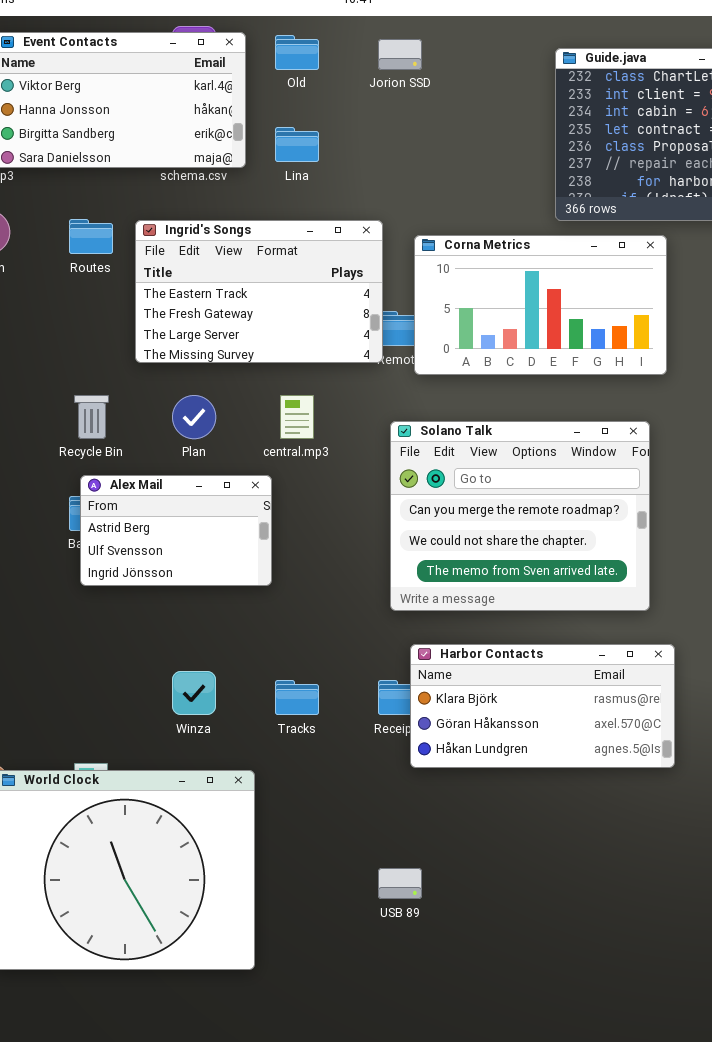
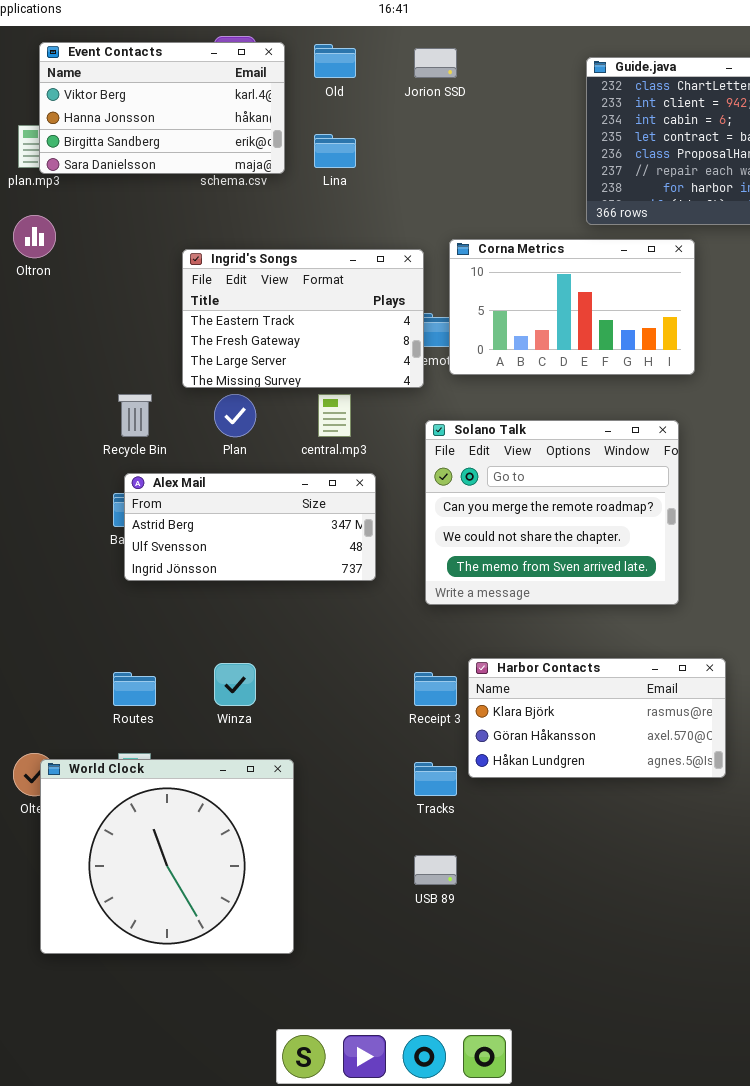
Routes: [69,219,113,254] -> [113,672,156,706], moved
Ingrid's Songs: [135,220,383,363] -> [182,249,424,388], moved
Alex Mail: [80,475,272,586] -> [124,473,376,581], resized
Harbor Contacts: [410,644,675,768] -> [468,658,726,778], moved
Tracks: [275,680,319,715] -> [414,762,457,796], moved

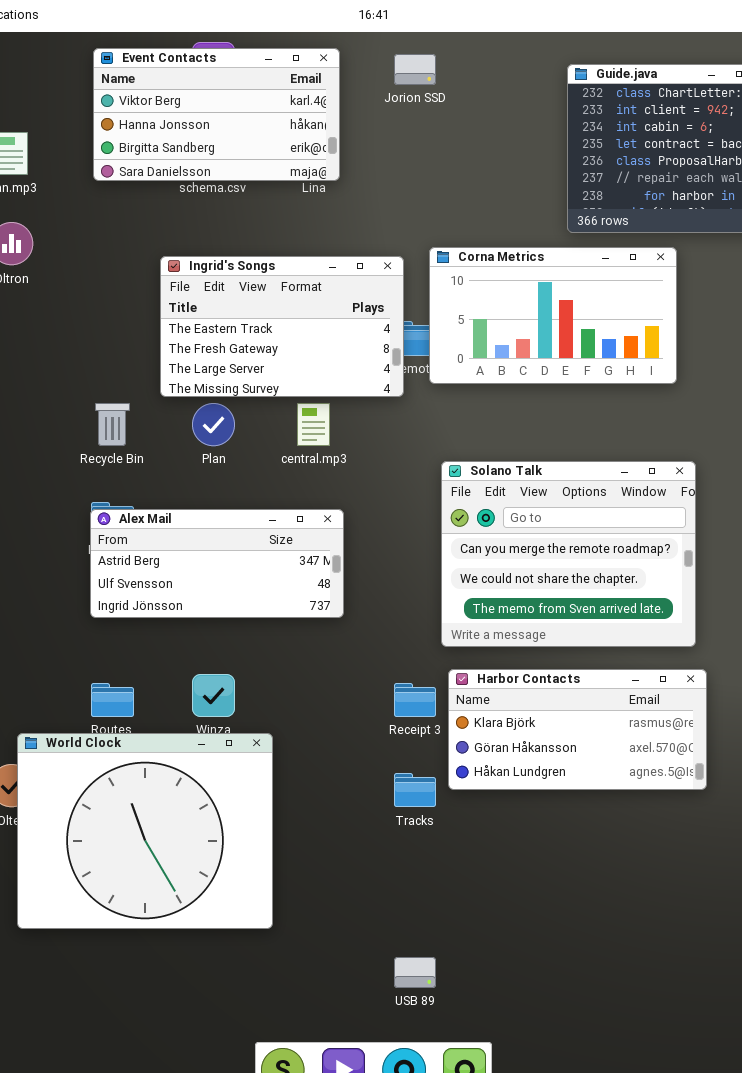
Event Contacts: [39,42,285,174] -> [93,48,340,181], moved
Solano Talk: [425,420,679,605] -> [441,461,696,647], moved
Alex Mail: [124,473,376,581] -> [90,509,344,618], moved
World Clock: [40,759,294,954] -> [17,733,273,929], moved
USB 89: [414,855,457,885] -> [394,957,436,988], moved

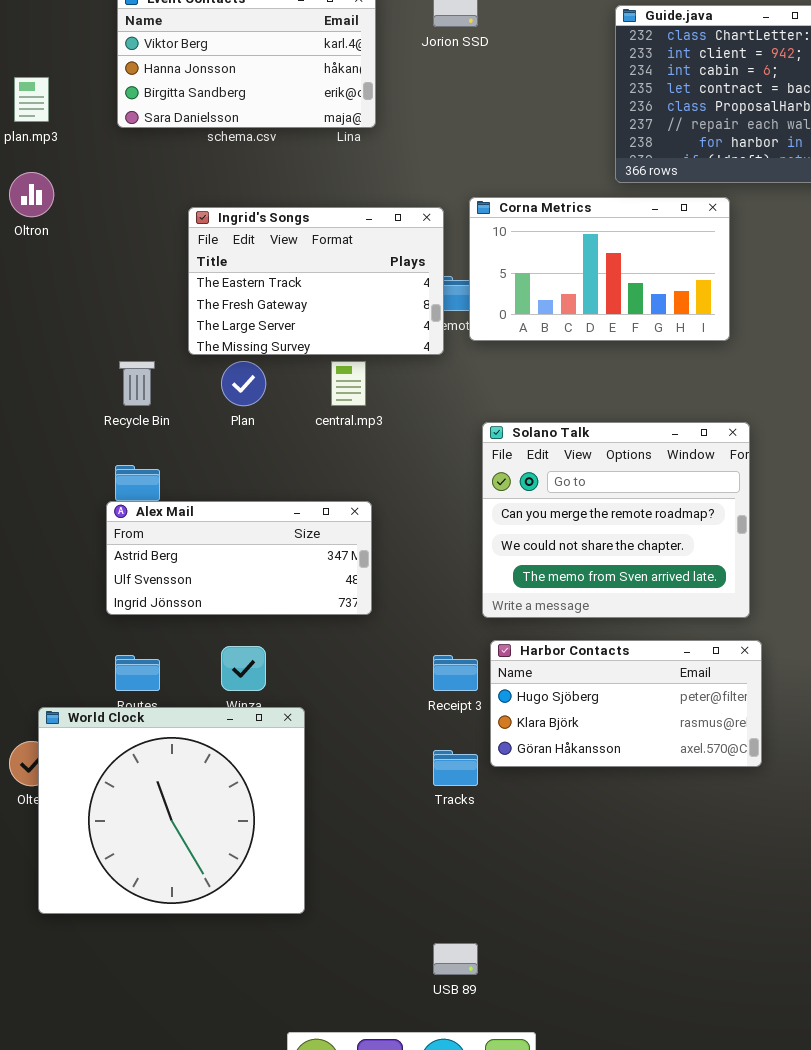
Alex Mail: [90,509,344,618] -> [106,501,372,615], moved
Harbor Contacts: [448,669,707,790] -> [490,640,762,767], scrolled up 1 row

